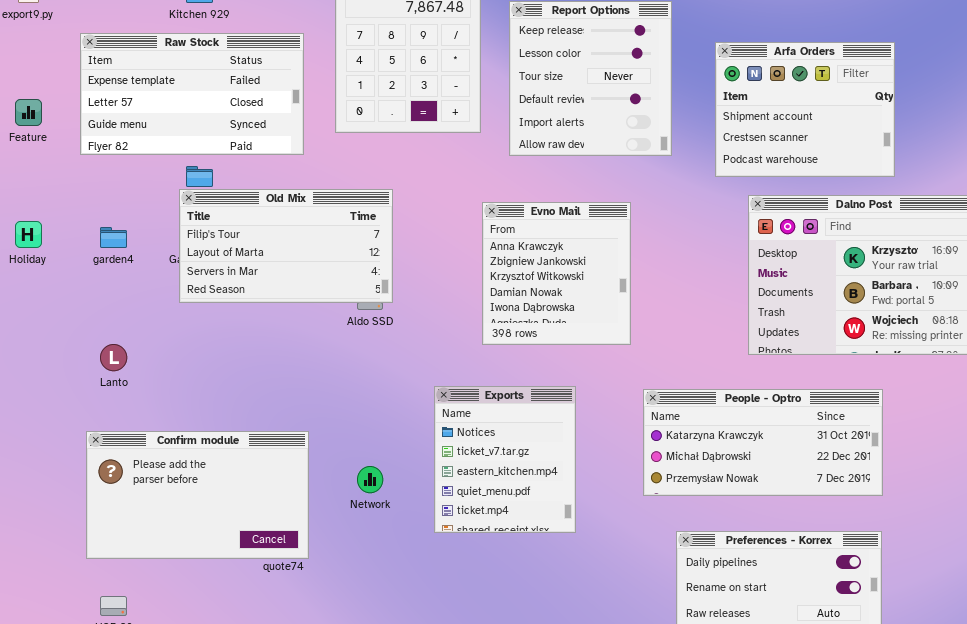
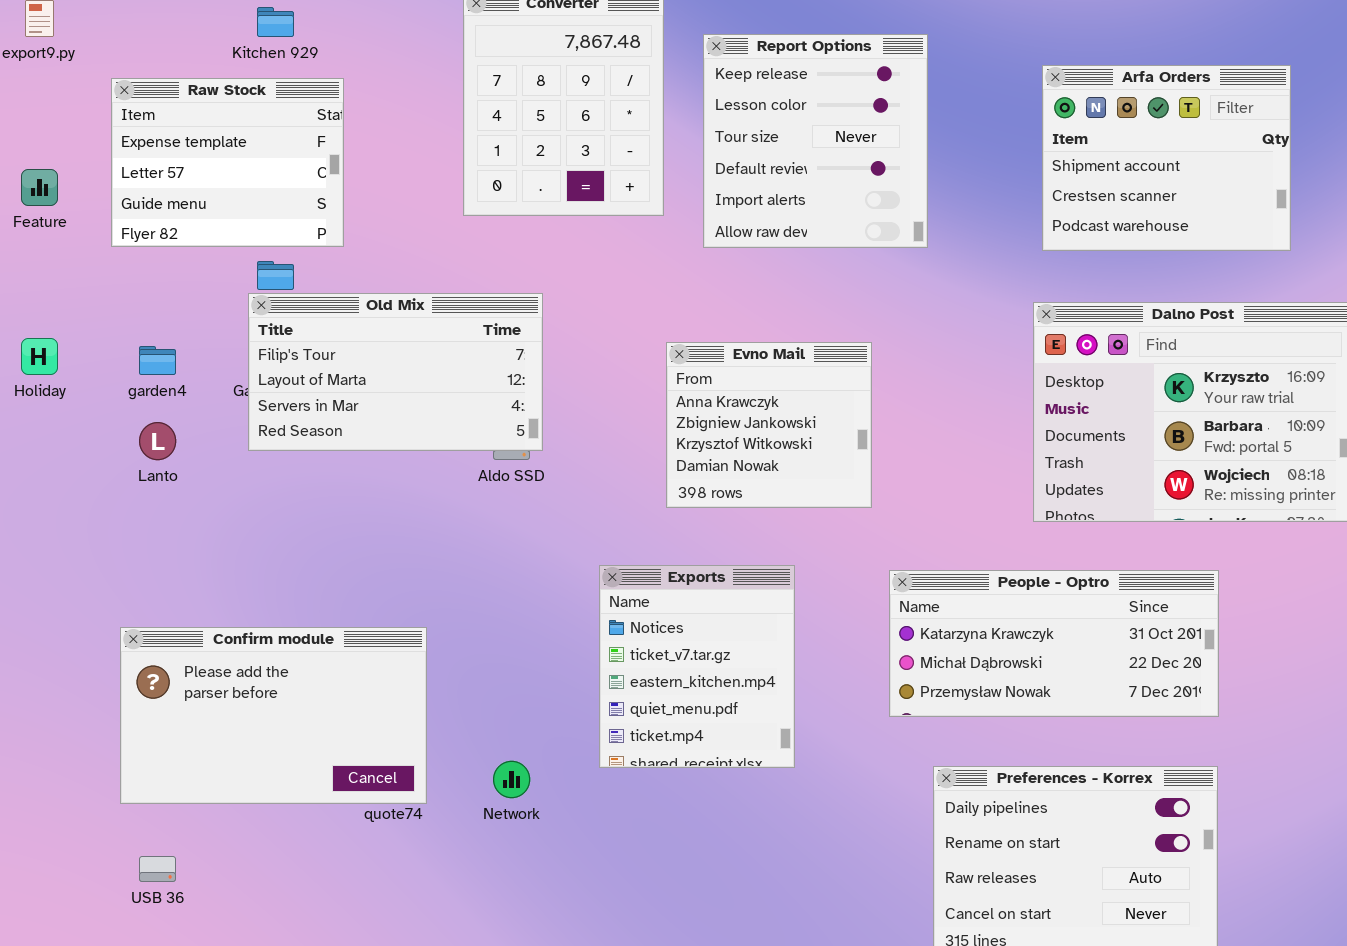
Raw Stock: [80,33,304,155] -> [111,78,344,247], resized
Arfa Orders: [715,42,895,177] -> [1042,65,1291,251], moved
Evno Mail: [482,202,631,345] -> [666,342,872,508], resized
Lanto: [100,344,127,371] -> [139,422,176,460], moved
Network: [357,466,383,493] -> [493,761,530,798], moved

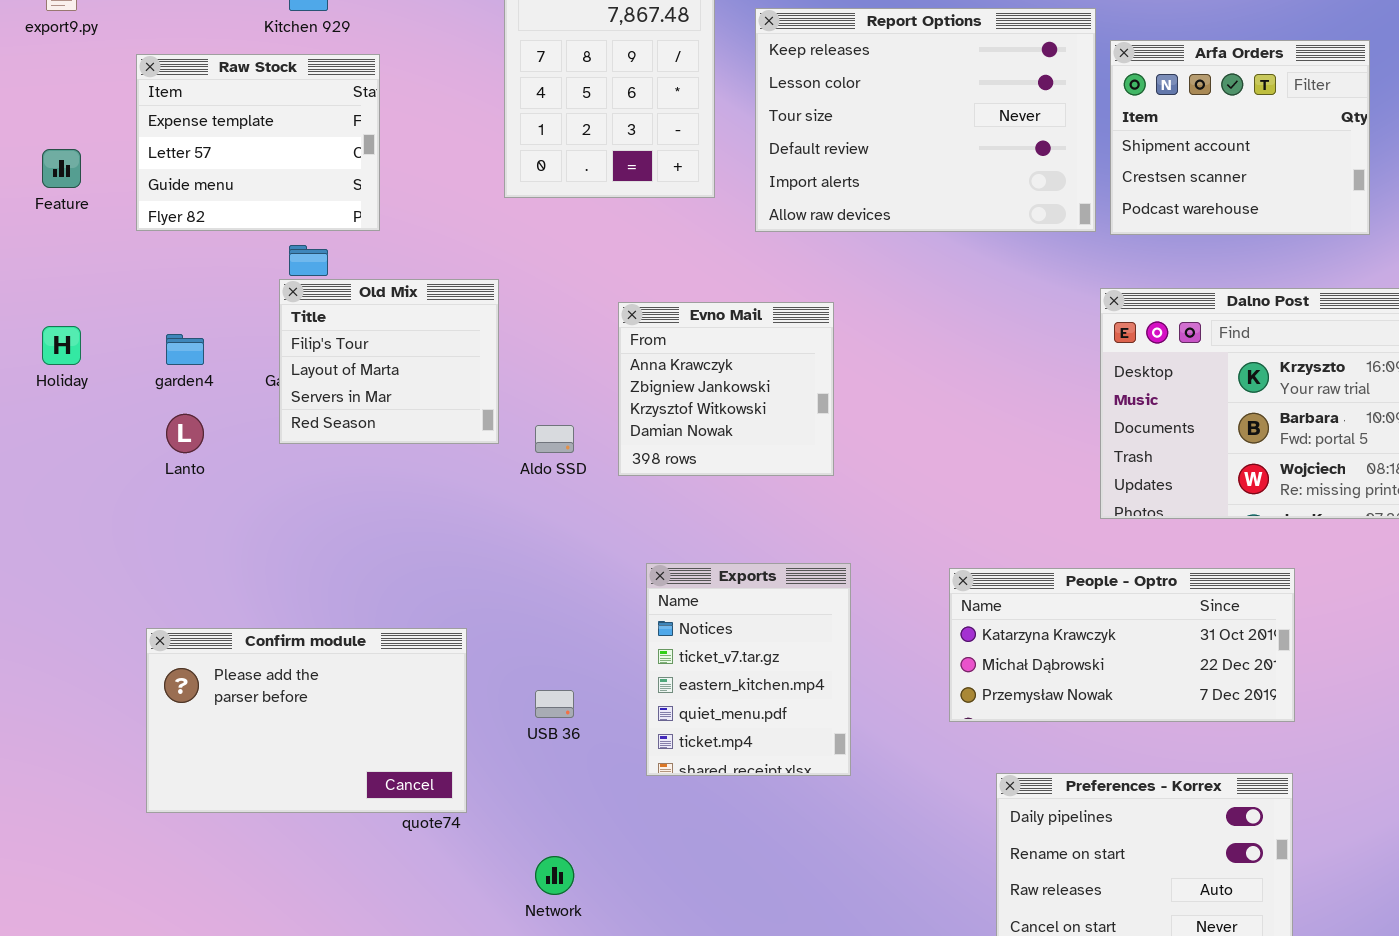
Report Options: [703,34,928,248] -> [755,8,1096,232], resized
Old Mix: [248,293,543,451] -> [279,279,499,444], resized
Evno Mail: [666,342,872,508] -> [618,302,834,476], moved
Network: [493,761,530,798] -> [535,856,574,895], moved
USB 36: [139,856,176,882] -> [535,690,574,718], moved

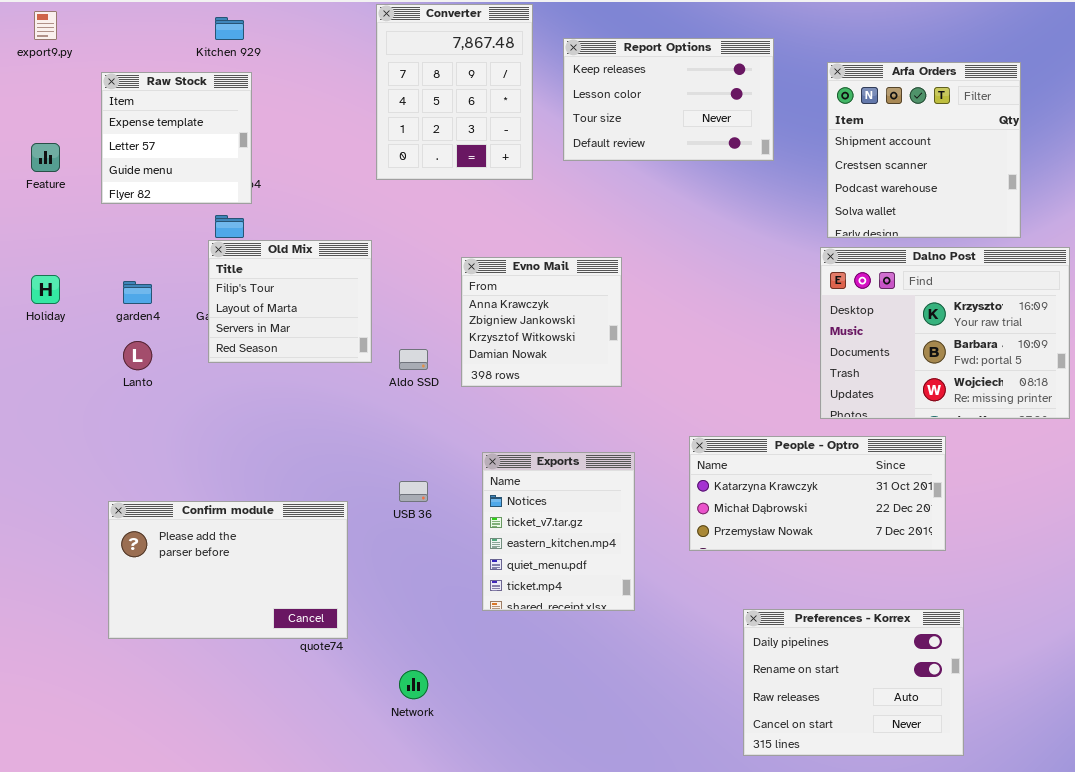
Report Options: [755,8,1096,232] -> [563,38,774,161], resized
Arfa Orders: [1110,40,1370,235] -> [827,62,1021,238], resized
Raw Stock: [136,54,380,231] -> [101,72,252,204], resized
People - Optro: [949,568,1295,722] -> [689,436,946,551], moved
USB 36: [535,690,574,718] -> [399,481,428,502], moved

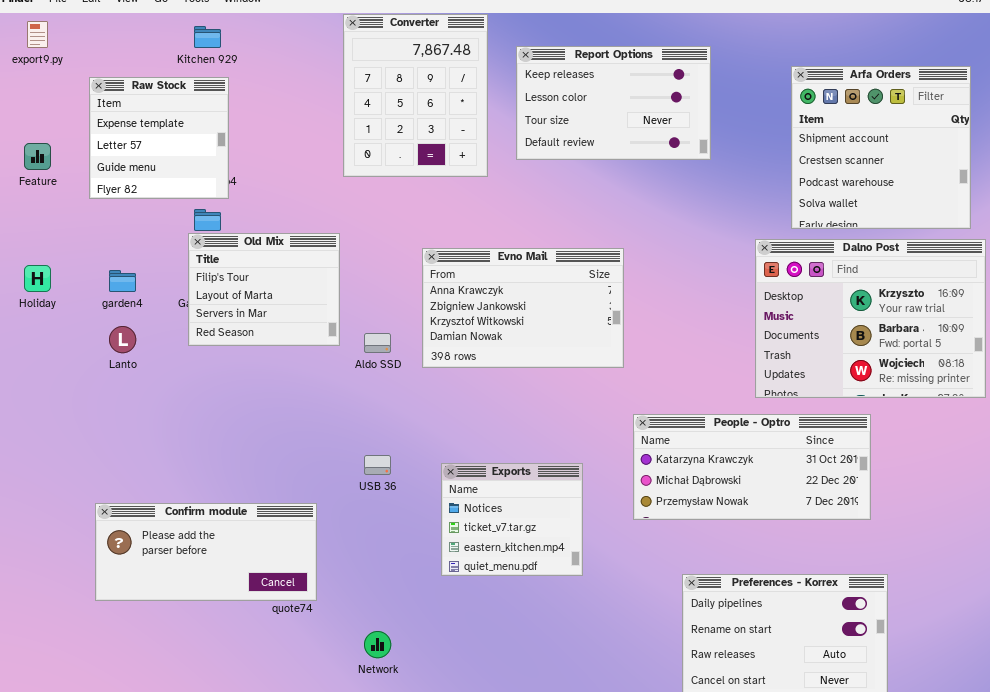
Arfa Orders: [827,62,1021,238] -> [791,66,971,229], moved
Evno Mail: [461,257,622,387] -> [422,248,624,368], resized
Exports: [482,452,635,611] -> [441,463,583,576], resized
Confirm module: [108,501,348,639] -> [95,503,317,601], resized

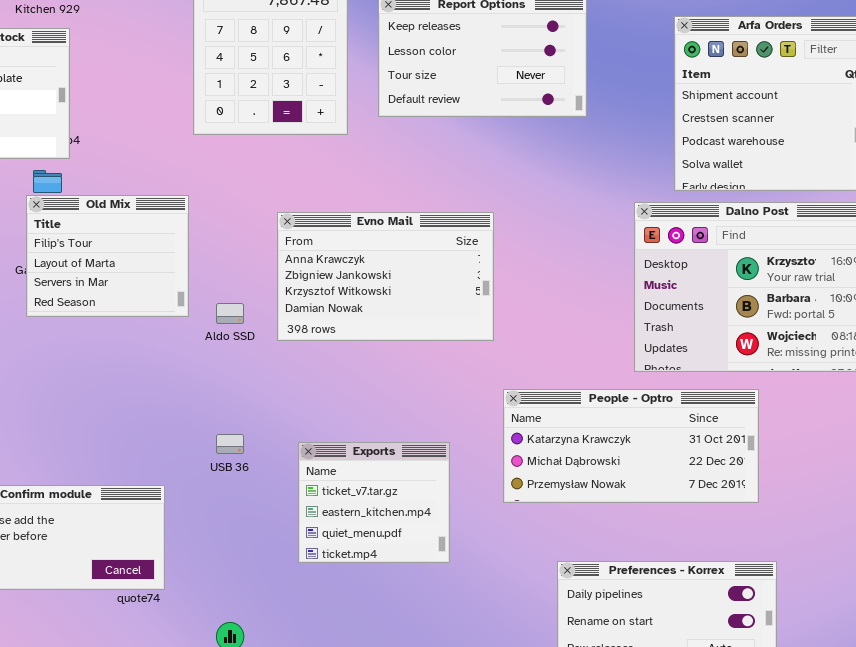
Exports: [441,463,583,576] -> [298,442,450,563], scrolled down 1 row

